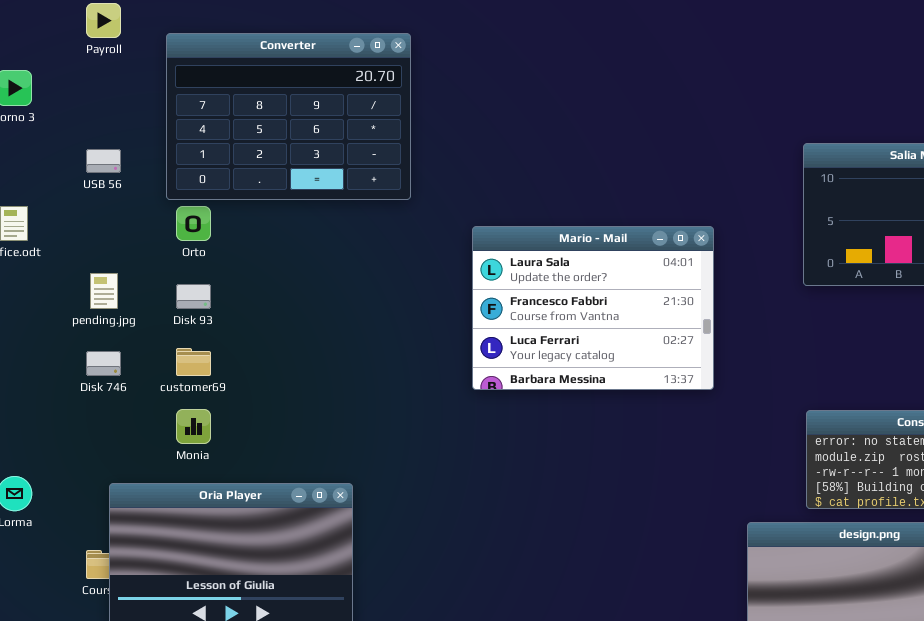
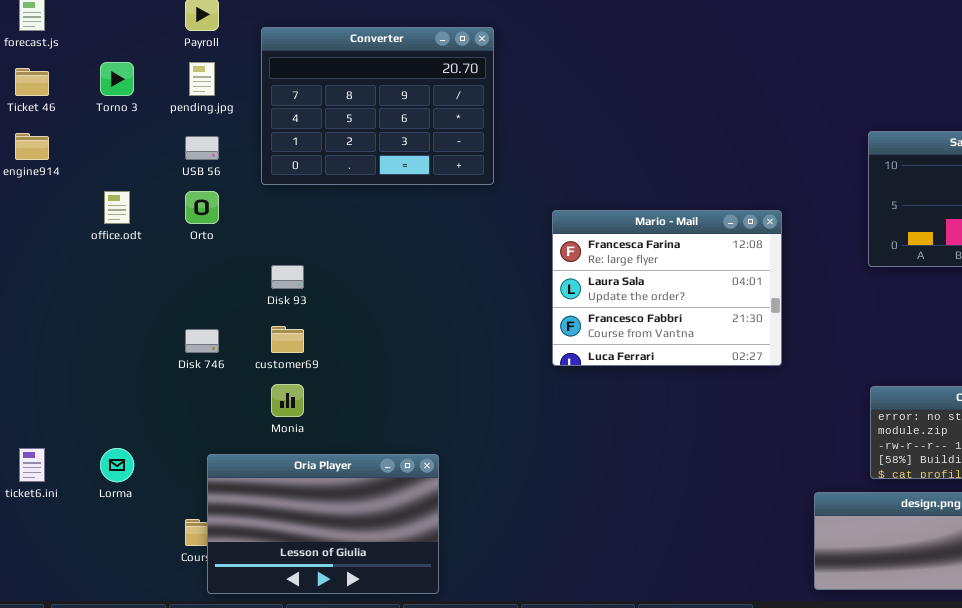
Orto: [176,206,211,241] -> [185,191,219,224], moved
Mario - Mail: [472,226,714,390] -> [552,210,782,366], scrolled up 1 row
pending.jpg: [90,273,118,309] -> [189,62,215,96], moved

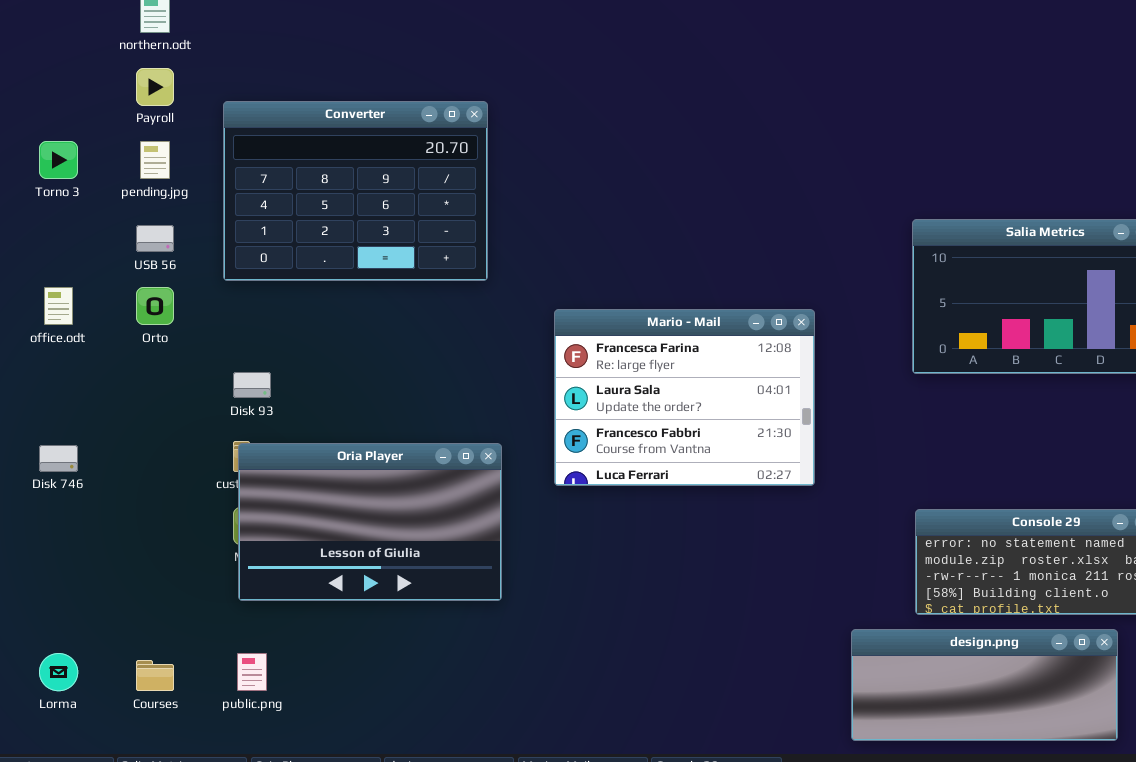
Disk 746: [185,329,219,353] -> [39,445,78,472], moved
Lorma: [100,448,134,482] -> [39,653,78,691], moved
Oria Player: [207,454,439,594] -> [238,443,502,601], moved

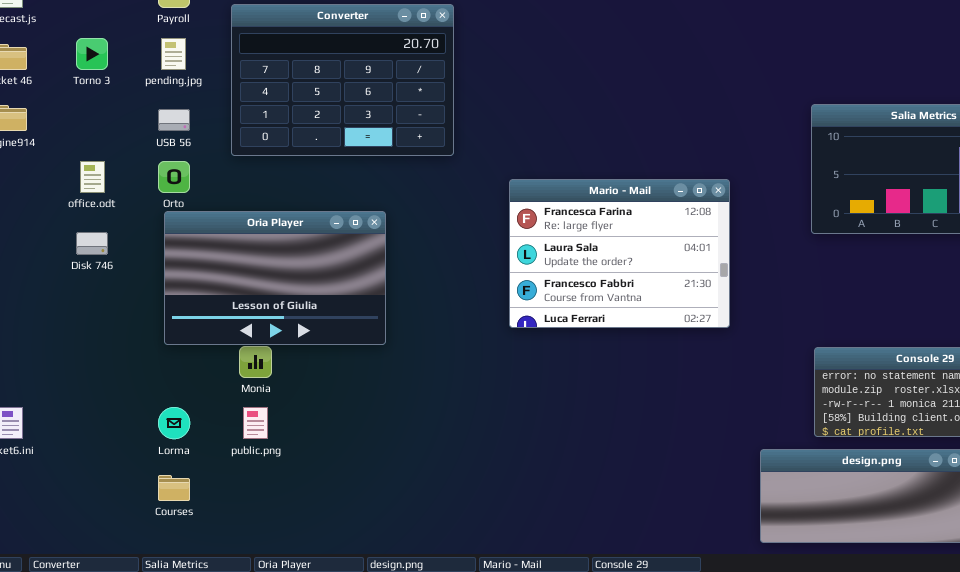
Oria Player: [238,443,502,601] -> [164,211,386,345], moved
Disk 746: [39,445,78,472] -> [76,232,108,255], moved
Lorma: [39,653,78,691] -> [158,407,190,439], moved
public.png: [237,653,267,691] -> [243,407,268,439], moved

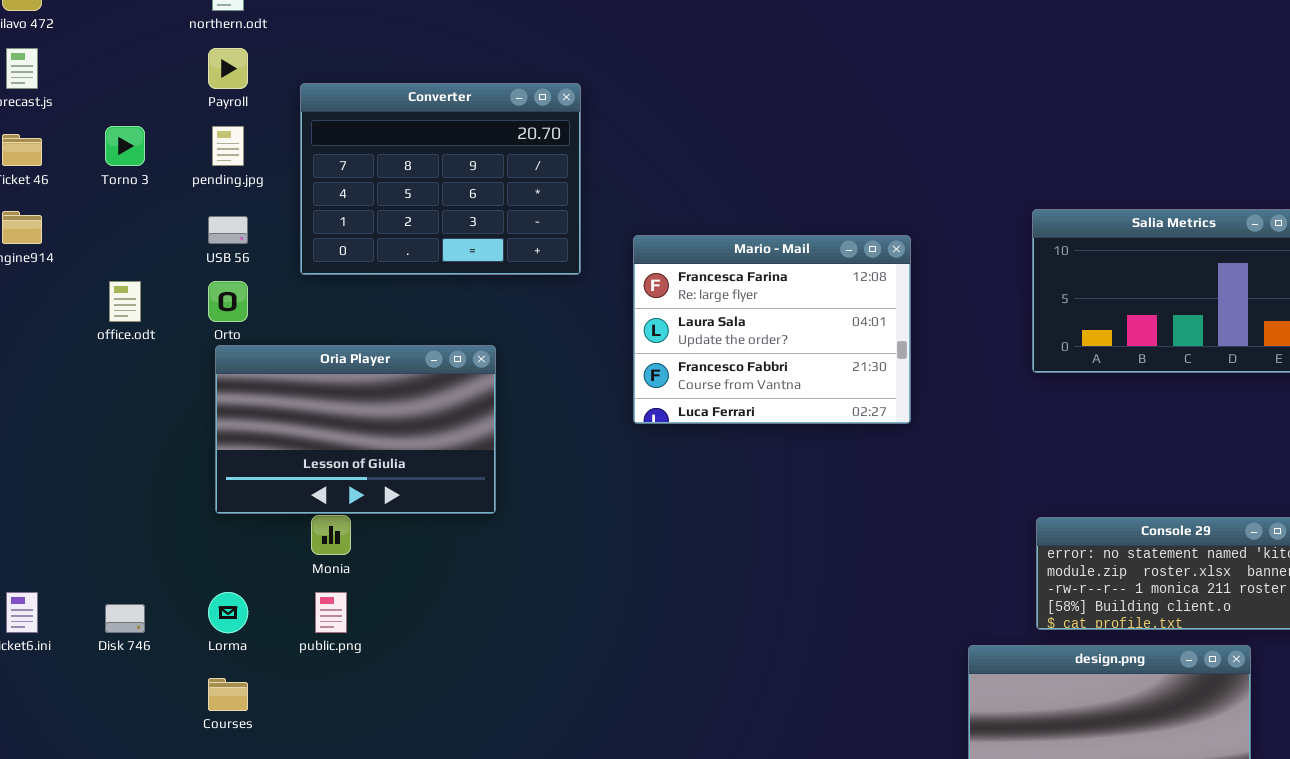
Mario - Mail: [509,179,730,328] -> [633,235,911,424], moved
Disk 746: [76,232,108,255] -> [105,604,145,633], moved

